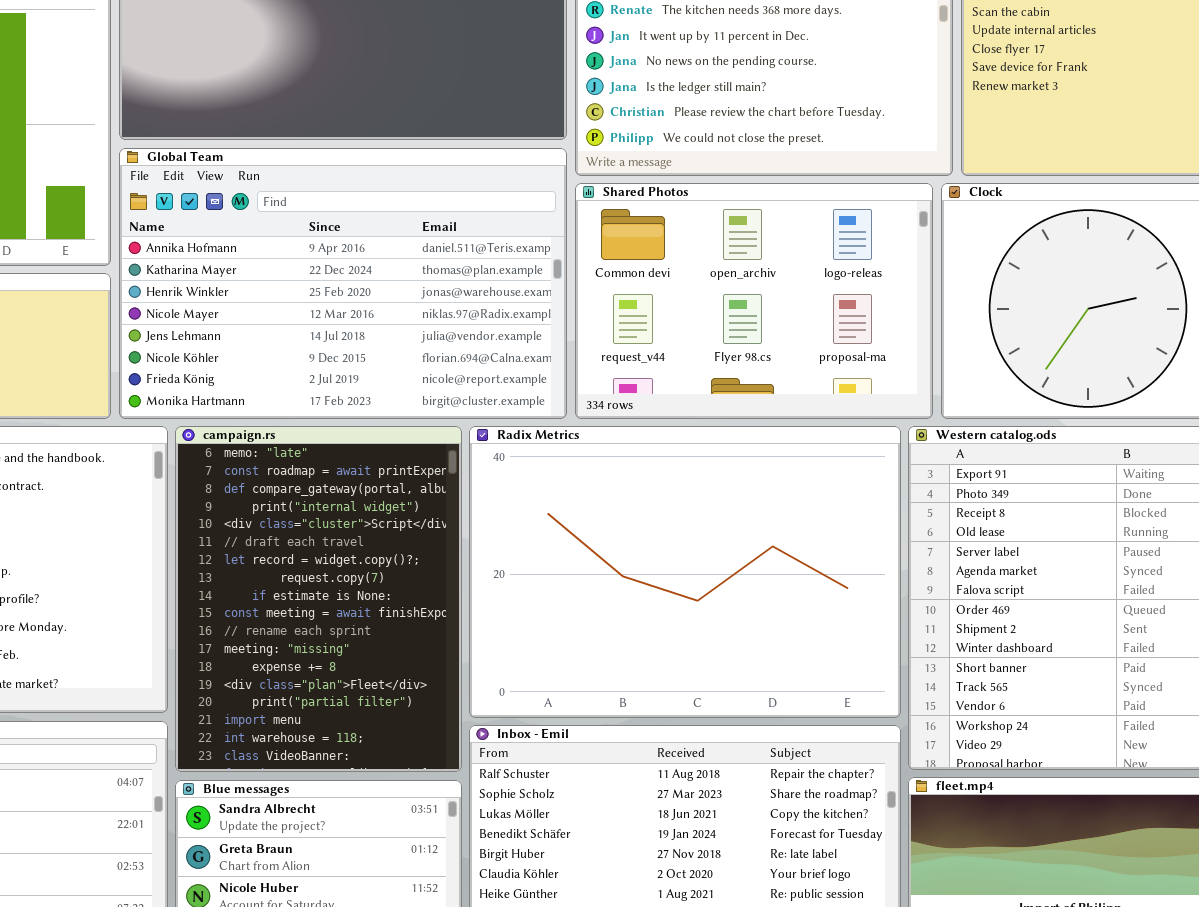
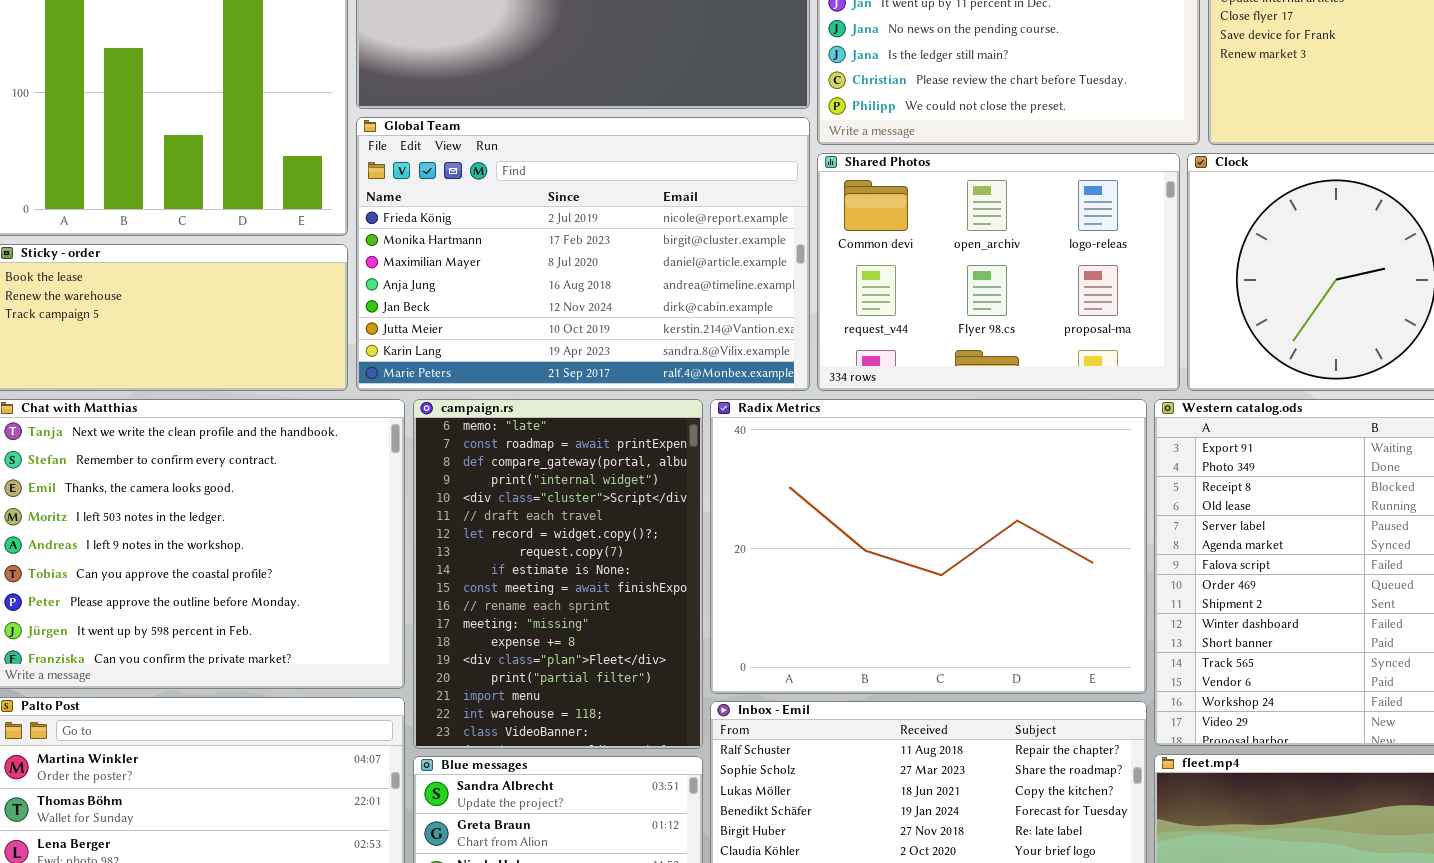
Global Team: [119,148,567,419] -> [356,117,810,391], scrolled down 6 rows

